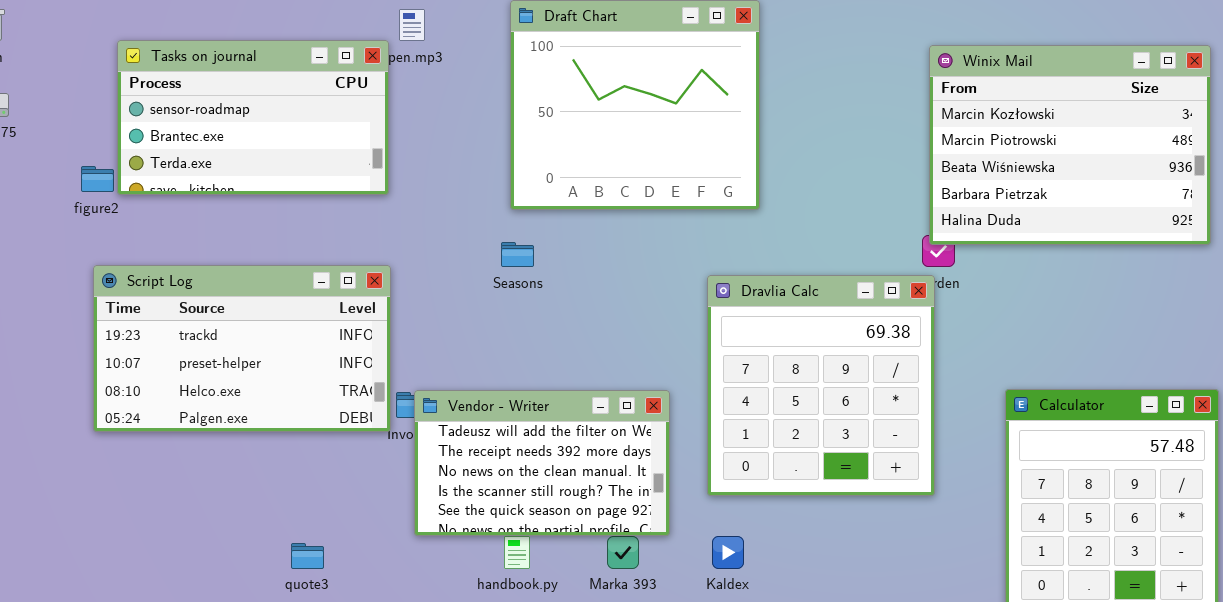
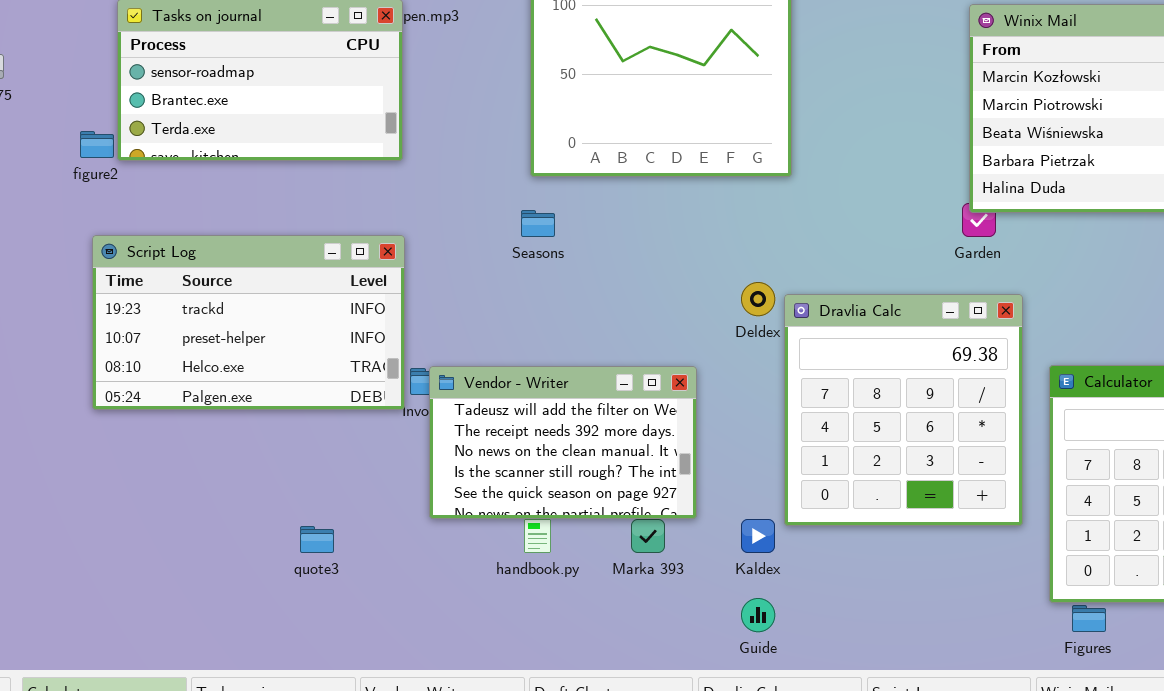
Dravlia Calc: [707,275,935,496] -> [784,294,1023,526], moved

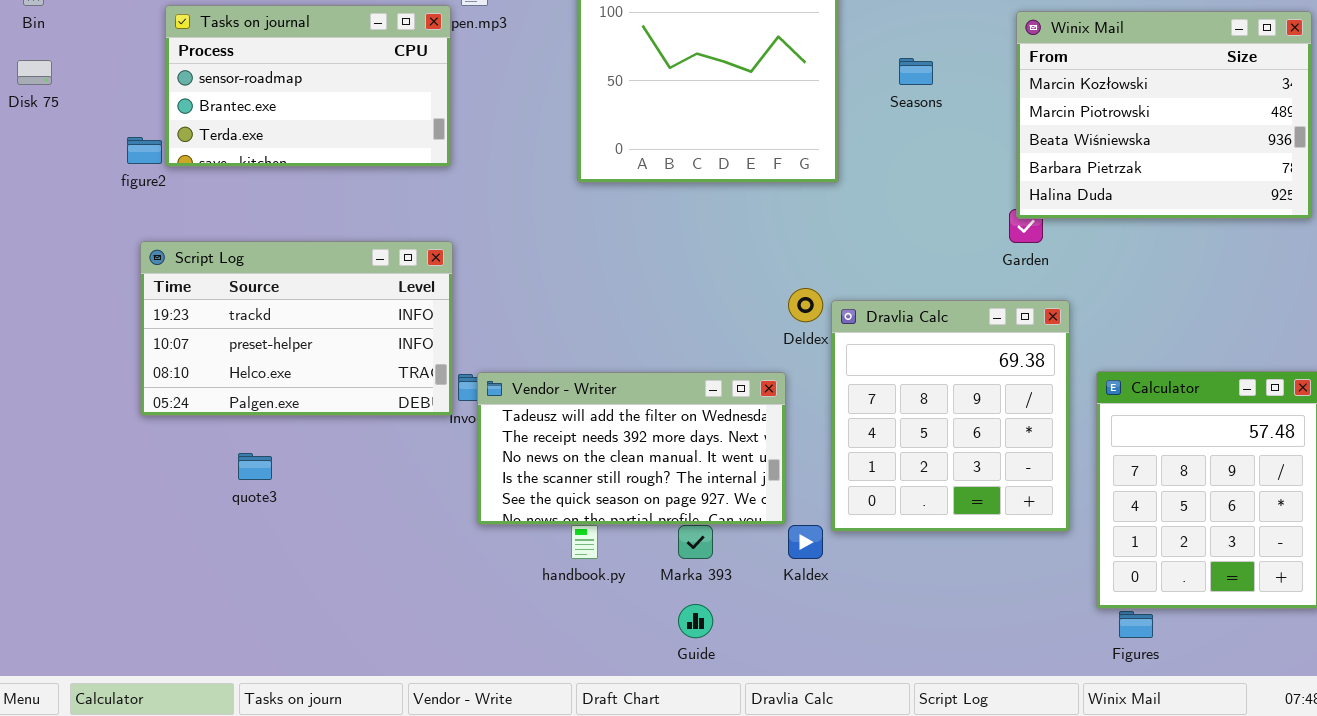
Seasons: [521,210,555,237] -> [899,58,933,85], moved
Vendor - Writer: [429,366,697,519] -> [477,372,786,525], resized
quote3: [300,526,334,553] -> [238,453,272,480], moved
Guide: [741,598,775,632] -> [678,604,713,638], moved

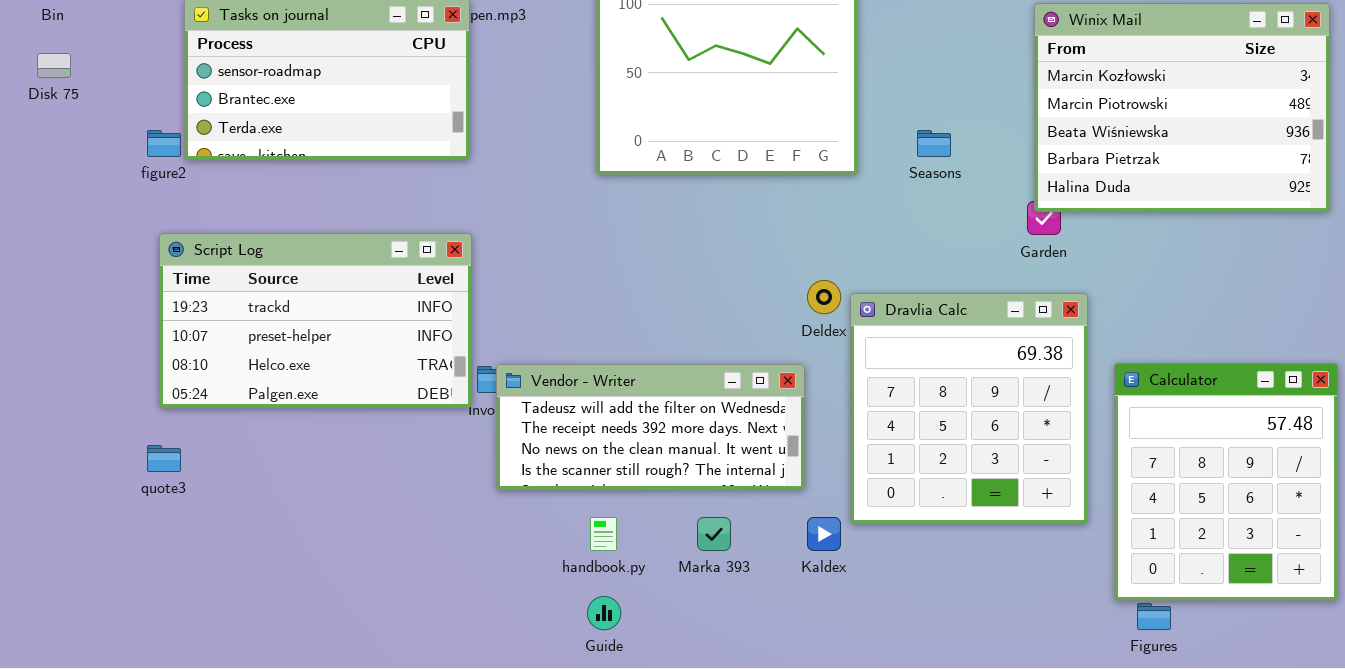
Seasons: [899,58,933,85] -> [917,130,951,157], moved
Vendor - Writer: [477,372,786,525] -> [496,364,805,490], resized
quote3: [238,453,272,480] -> [147,445,181,472], moved
Guide: [678,604,713,638] -> [587,596,621,630], moved

